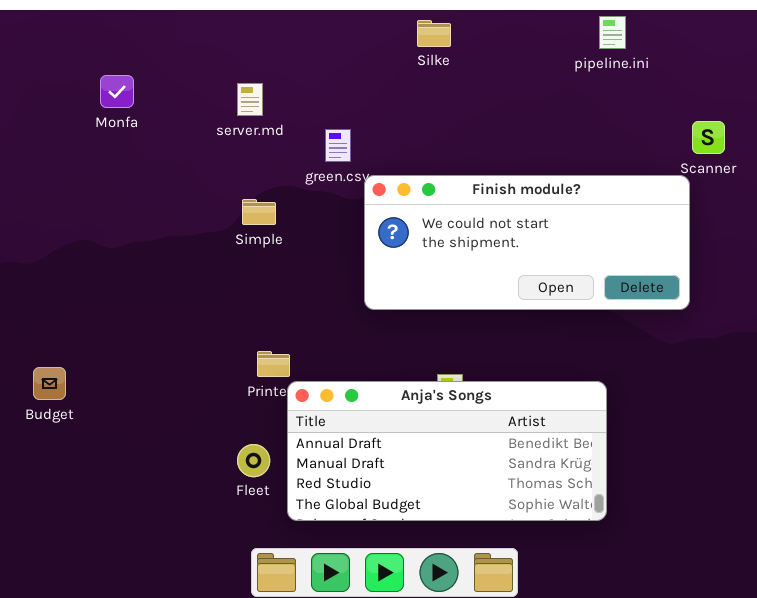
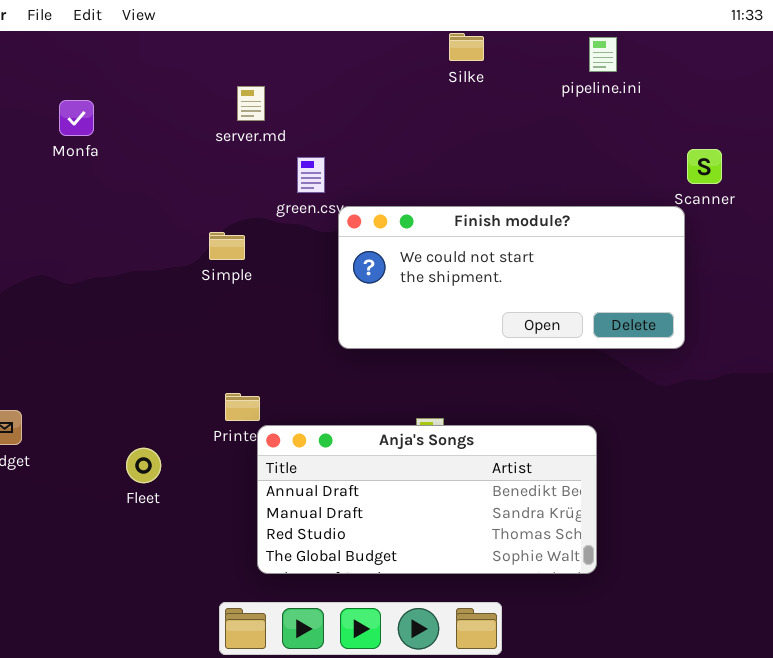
Silke: [417,20,451,47] -> [449,33,484,61], moved
server.md: [237,83,263,116] -> [237,86,265,121], moved
Fleet: [237,444,270,477] -> [126,448,161,483], moved

